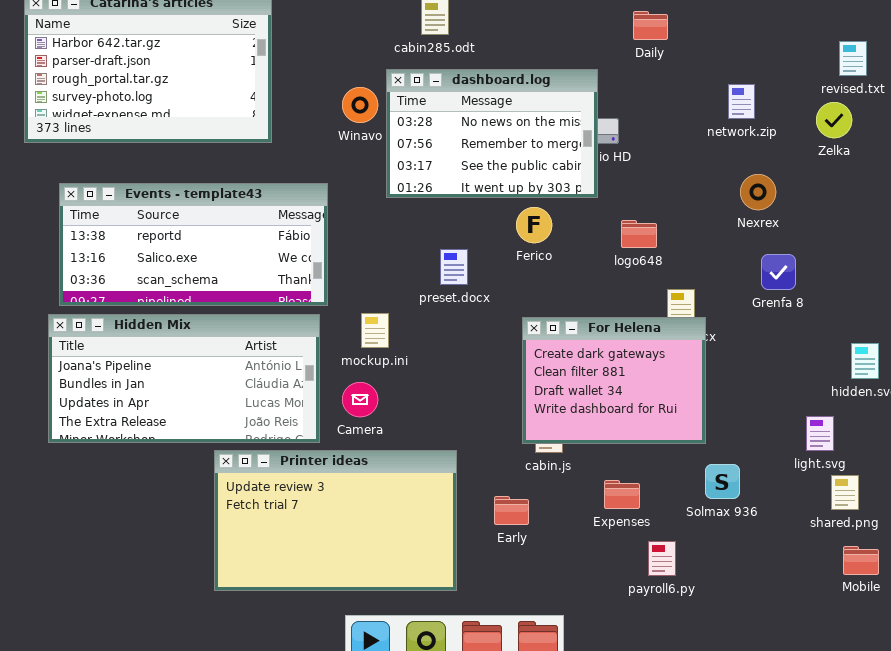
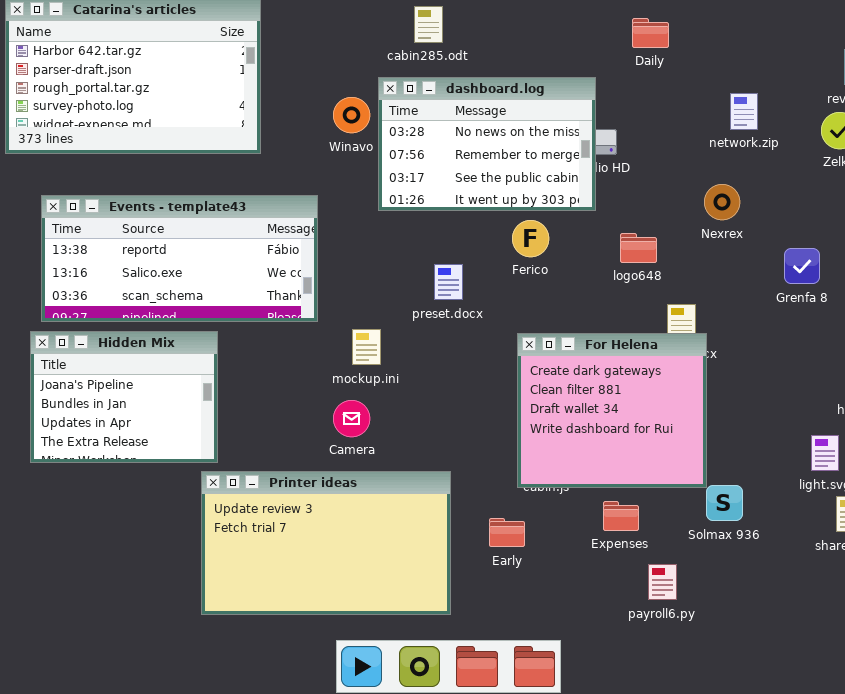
Nexrex: [740,174,776,210] -> [704,184,740,220], moved
Grenfa 8: [761,254,796,290] -> [784,248,820,284], moved
Hidden Mix: [48,314,320,443] -> [30,331,218,463], resized
For Helena: [522,317,706,444] -> [517,333,707,488], resized

